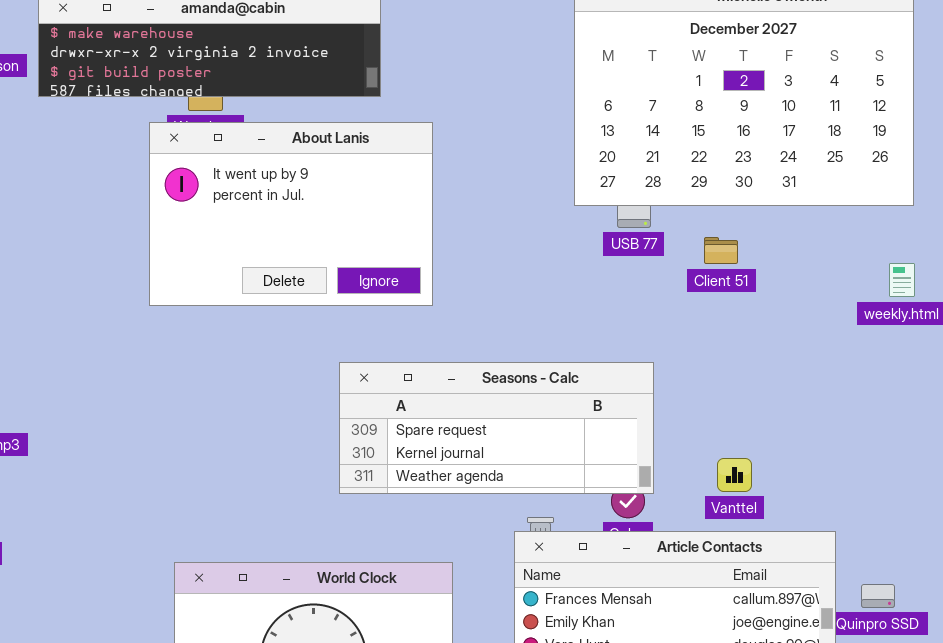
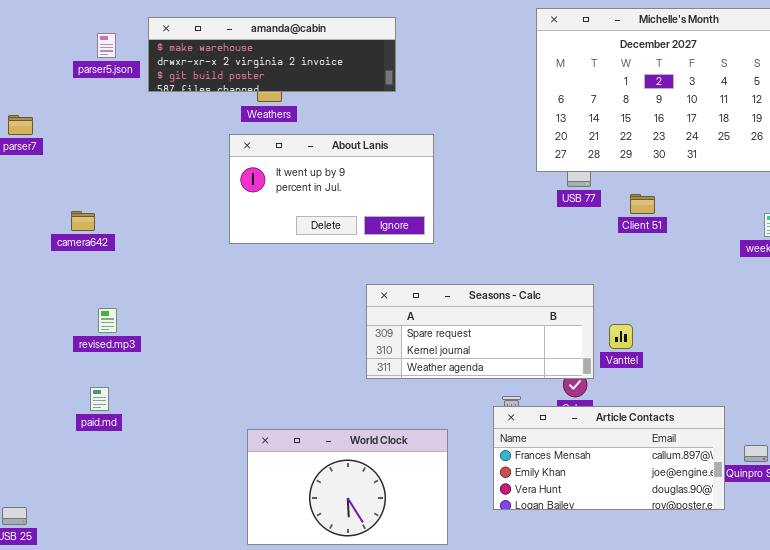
About Lanis: [149,122,433,306] -> [229,134,434,244], resized
Vanttel: [717,458,752,492] -> [609,324,633,349], moved

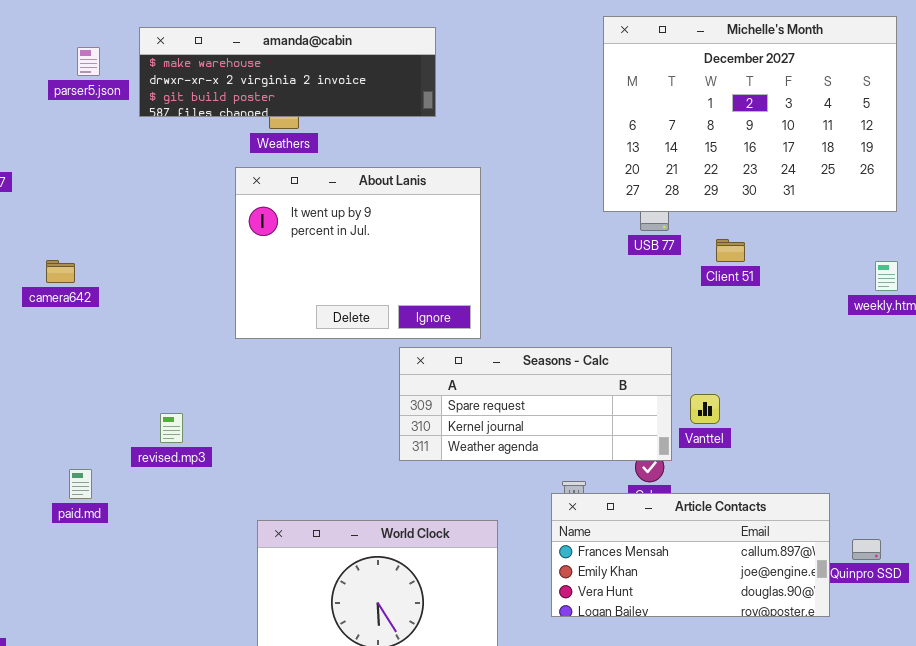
About Lanis: [229,134,434,244] -> [235,167,481,339], resized
revised.mp3: [98,308,117,333] -> [160,413,183,443], moved

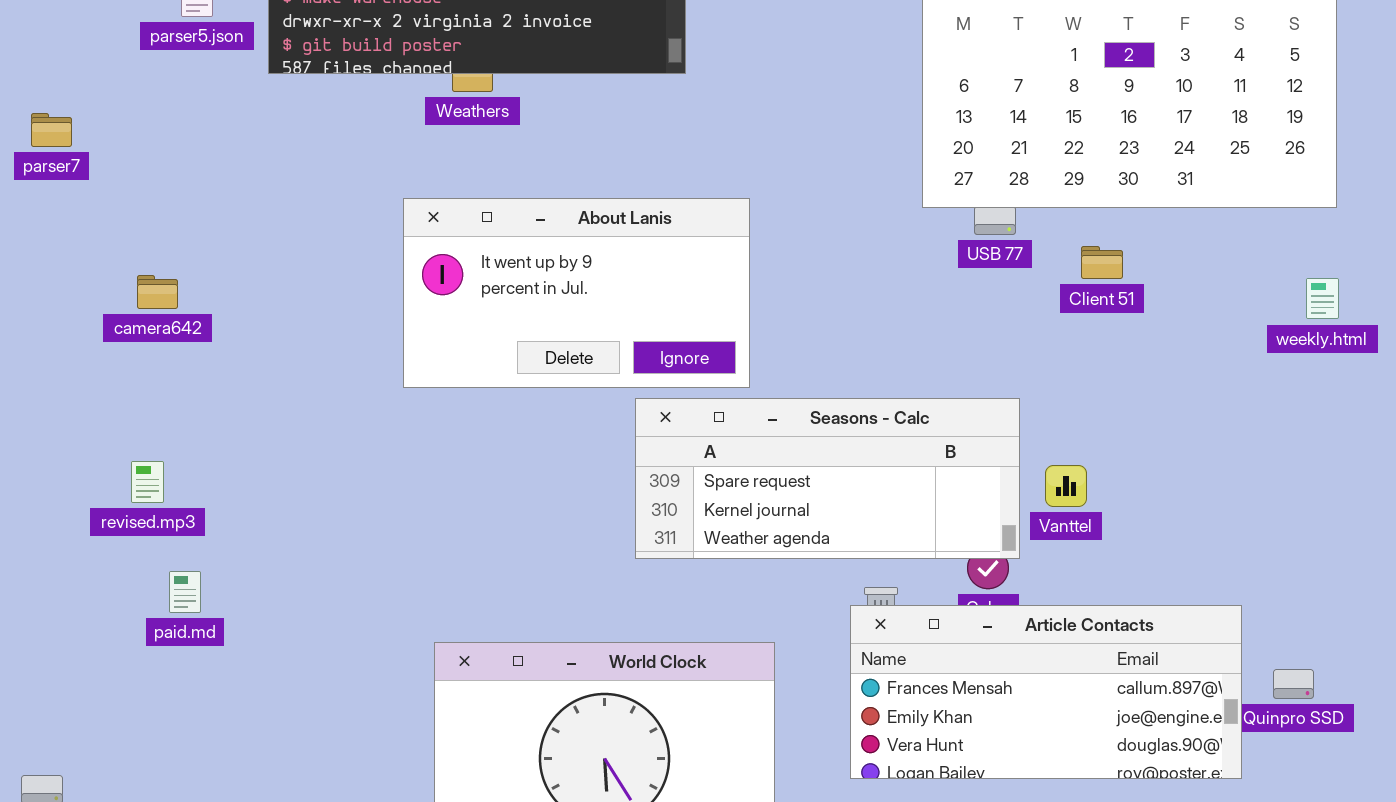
About Lanis: [235,167,481,339] -> [403,198,750,388], resized
revised.mp3: [160,413,183,443] -> [131,461,164,503], moved

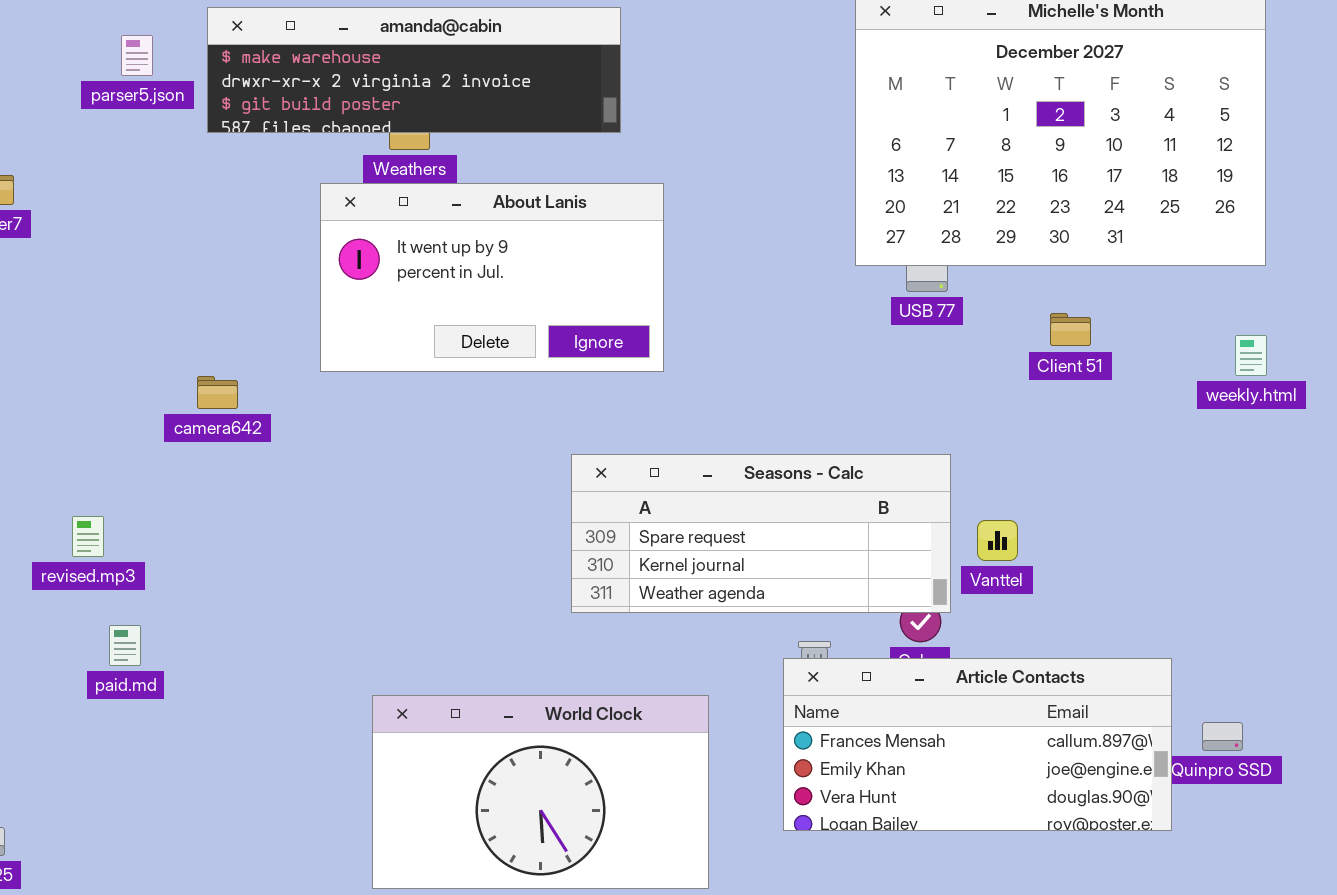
About Lanis: [403,198,750,388] -> [320,183,664,372], moved
Client 51: [1081,246,1123,279] -> [1050,313,1091,346], moved
camera642: [137,275,178,309] -> [197,376,238,409], moved

